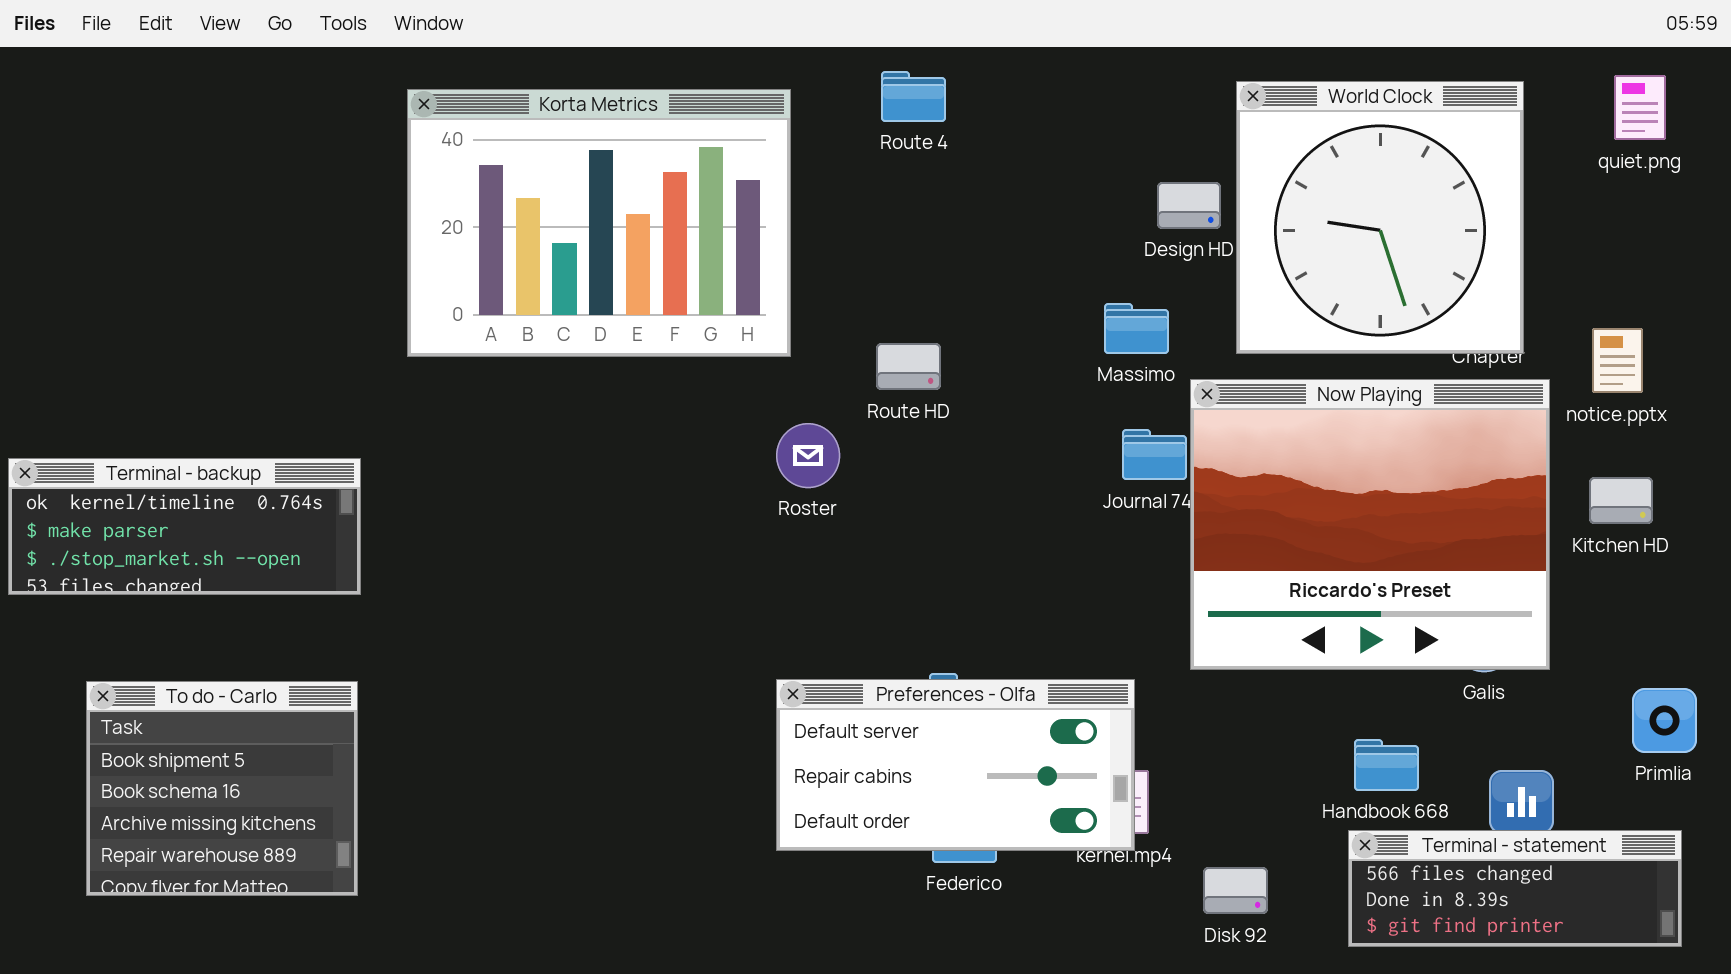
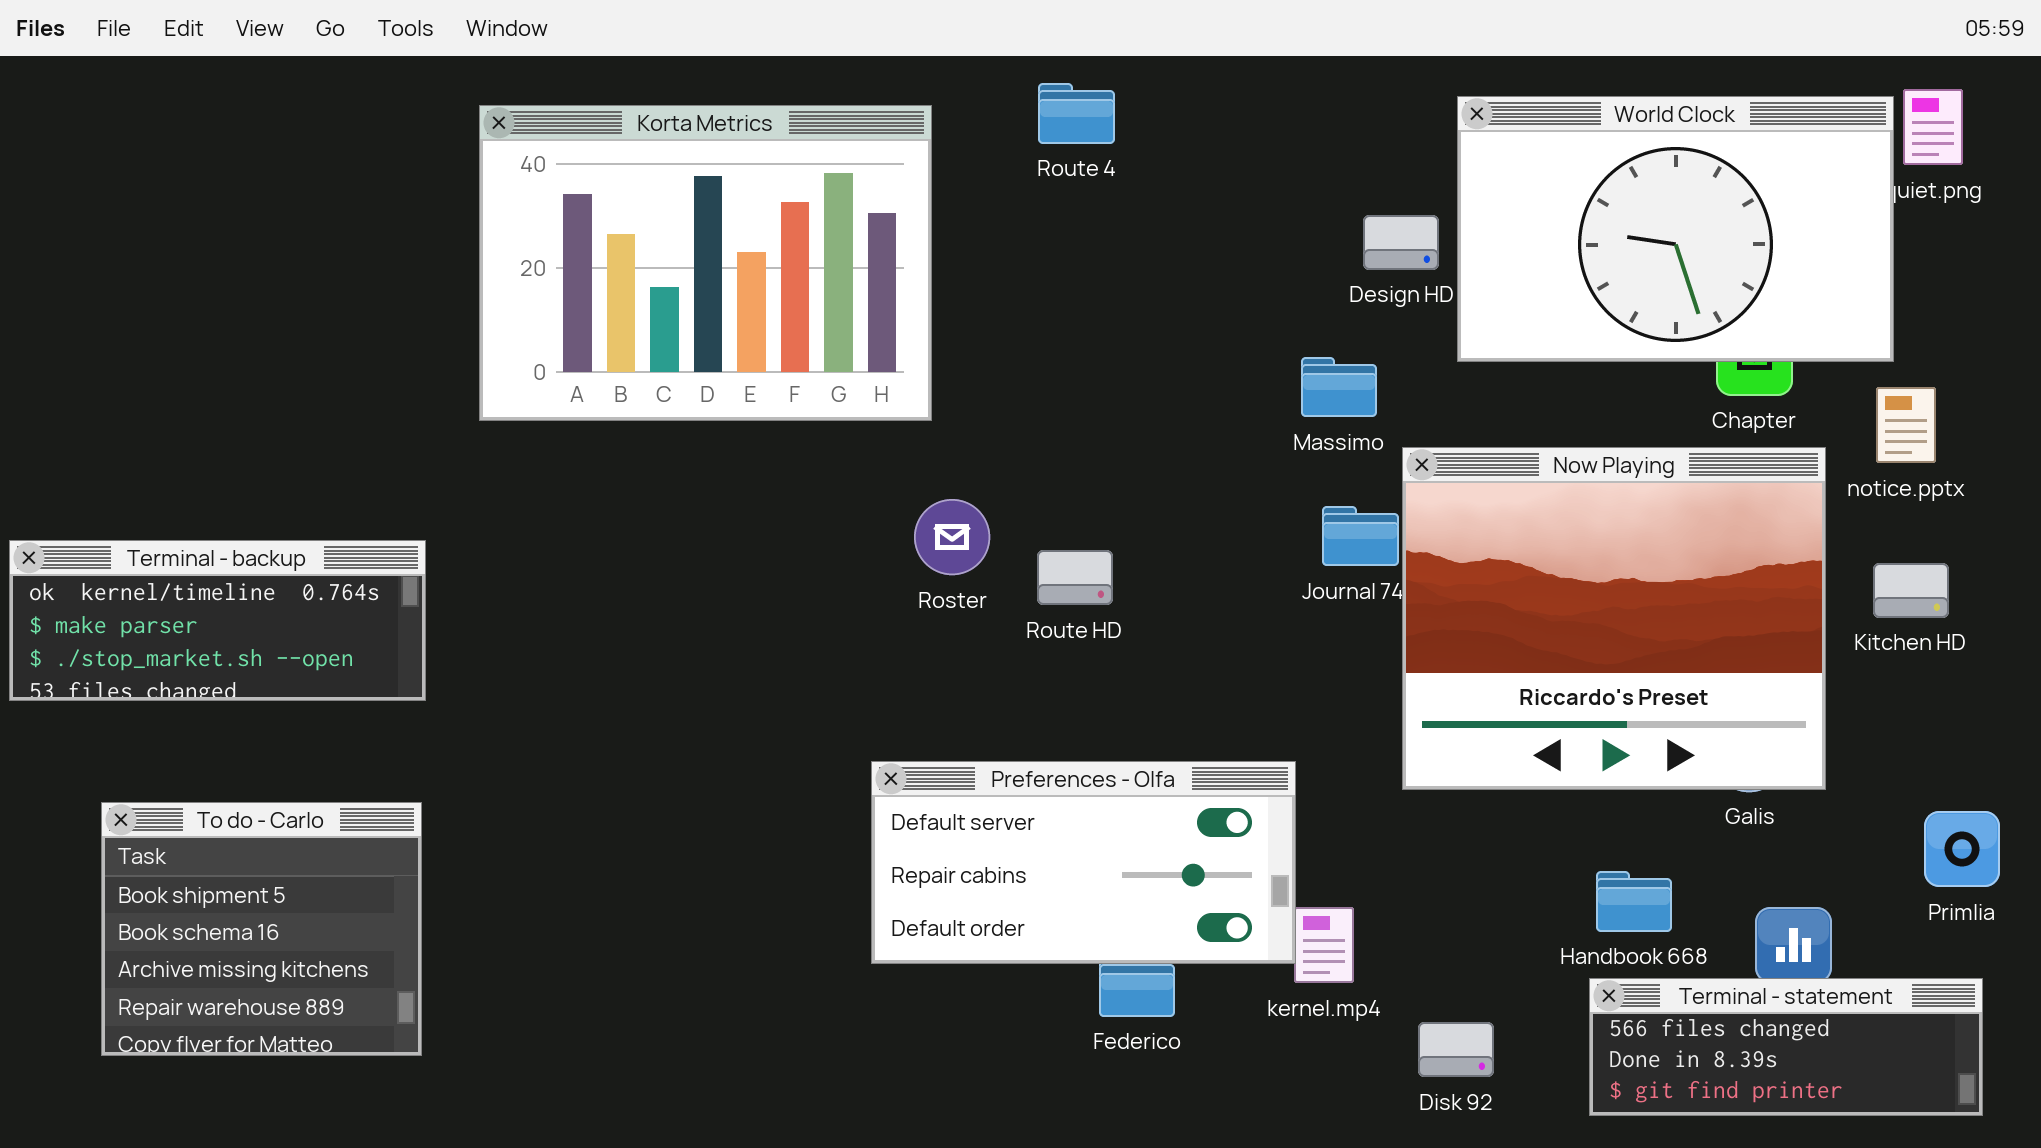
World Clock: [1236,81,1524,354] -> [1457,96,1894,362], resized
Route HD: [876,343,941,390] -> [1037,550,1113,605], moved
Preferences - Olfa: [776,679,1135,851] -> [871,761,1296,964], moved

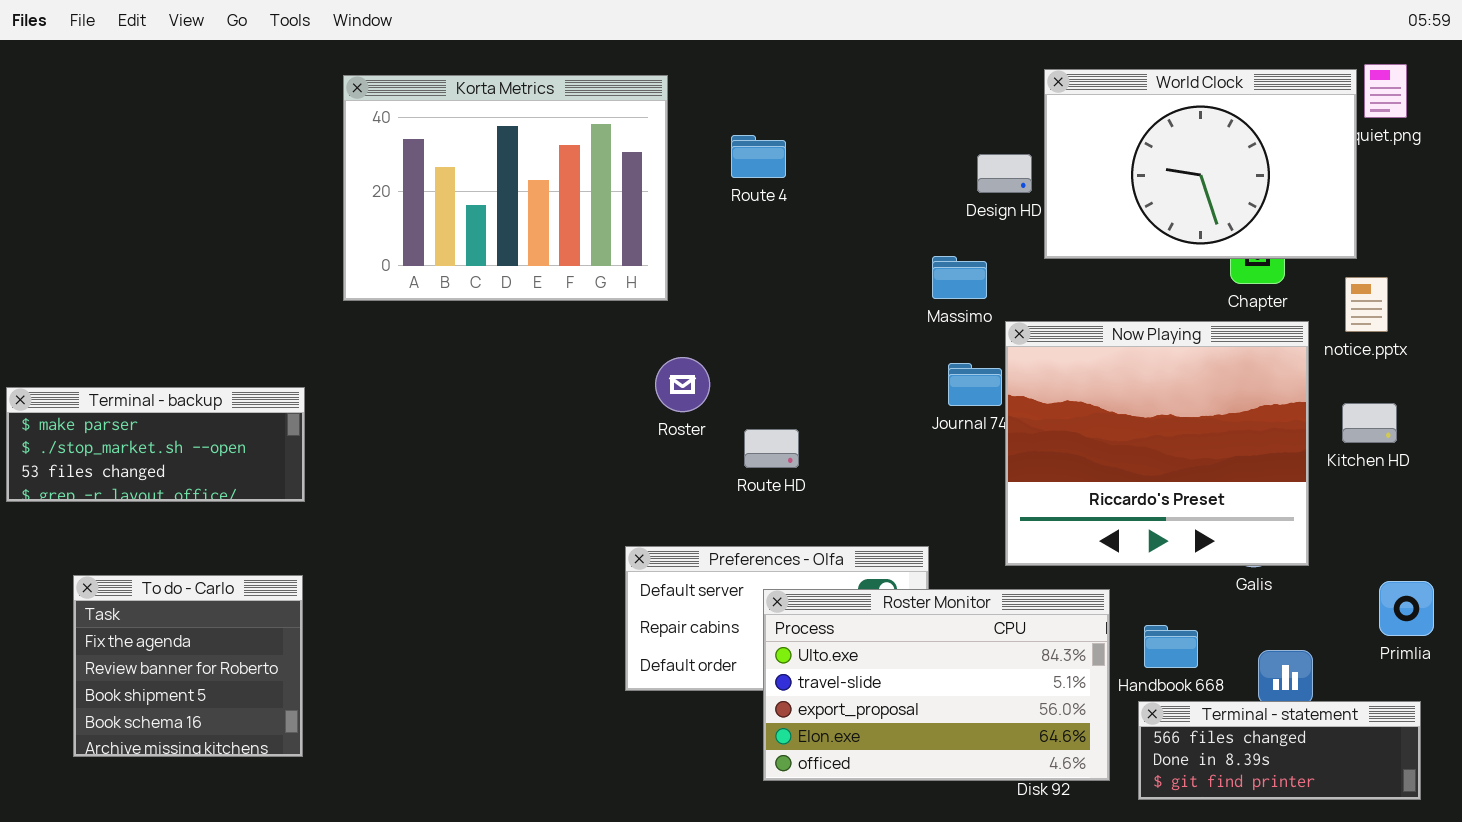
Route 4: [1038,83,1115,144] -> [731,135,786,178], moved
Terminal - backup: [9,540,426,701] -> [6,387,305,502], scrolled down 1 row
Route HD: [1037,550,1113,605] -> [744,429,799,468], moved
To do - Carlo: [101,802,422,1056] -> [73,575,303,757], scrolled up 2 rows
Roster Monitor: none -> [763,589,1110,781], opened

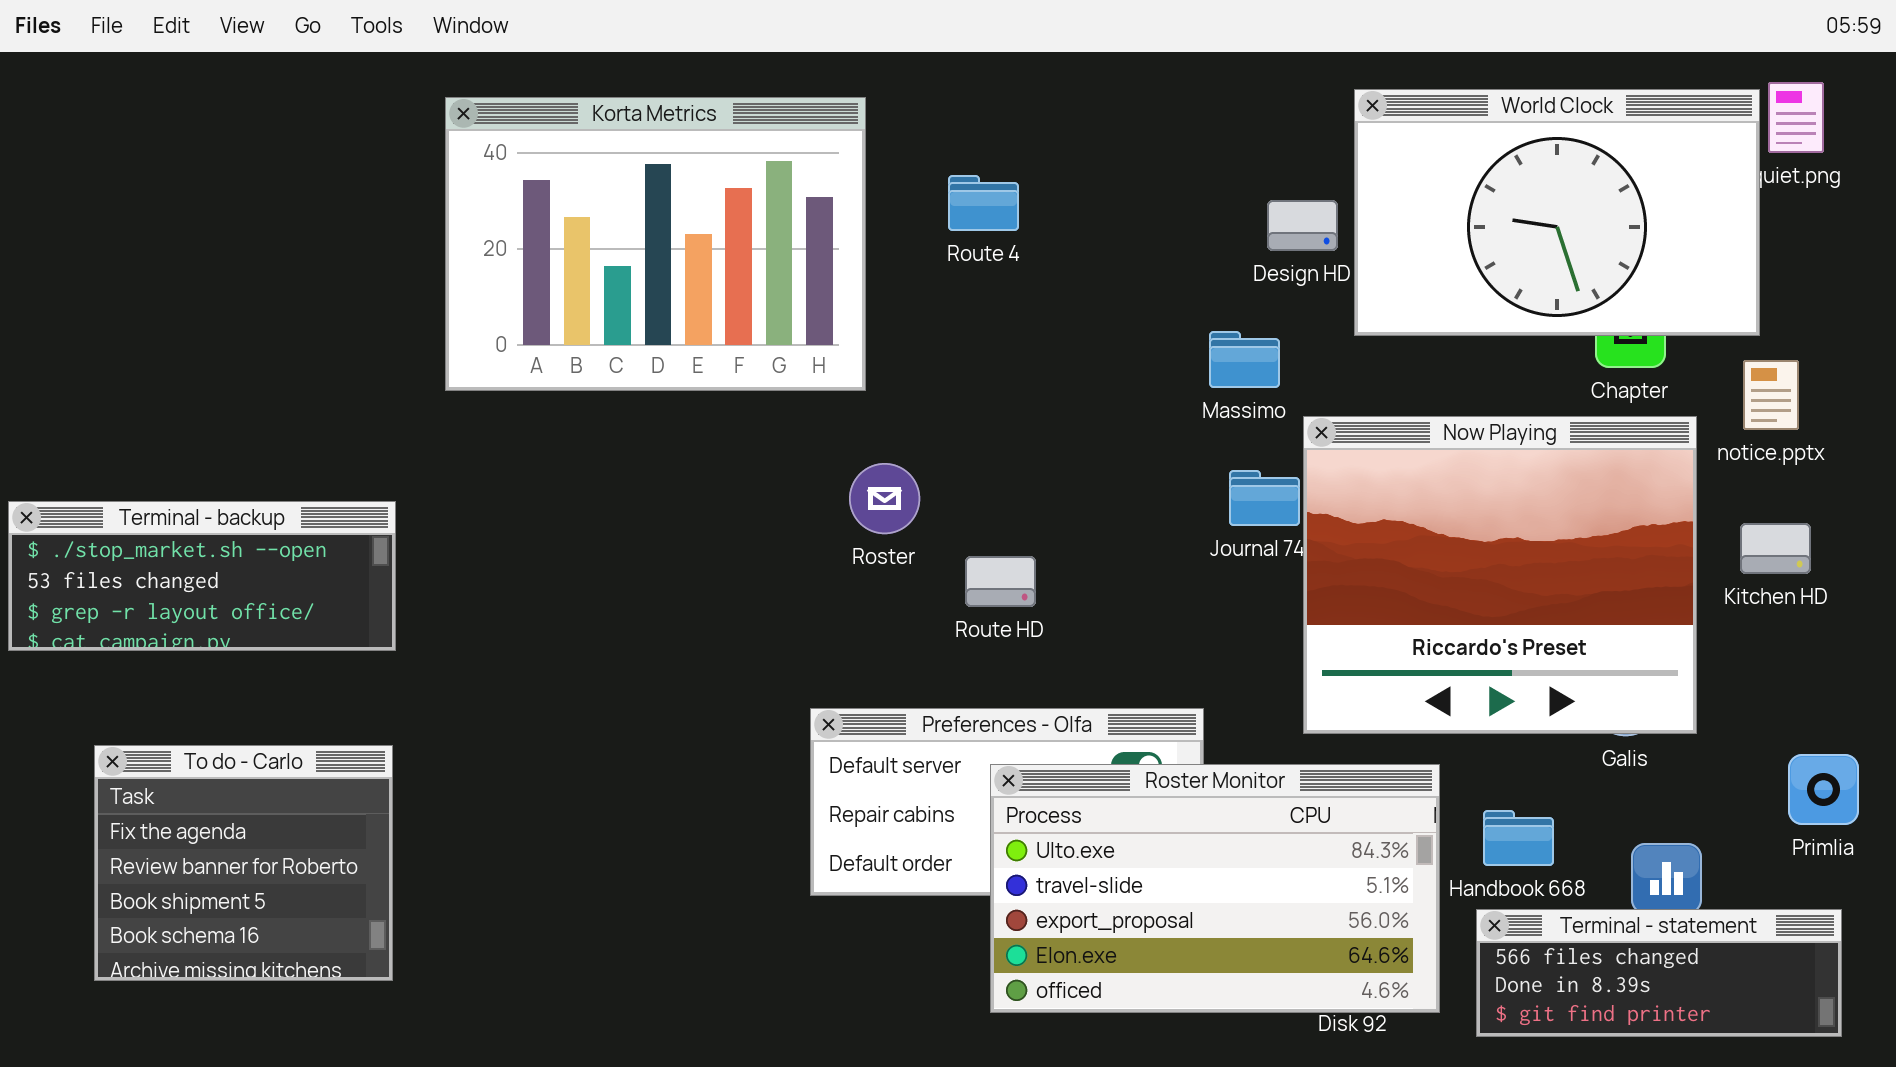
Terminal - backup: [6,387,305,502] -> [8,501,396,651], scrolled down 1 row

